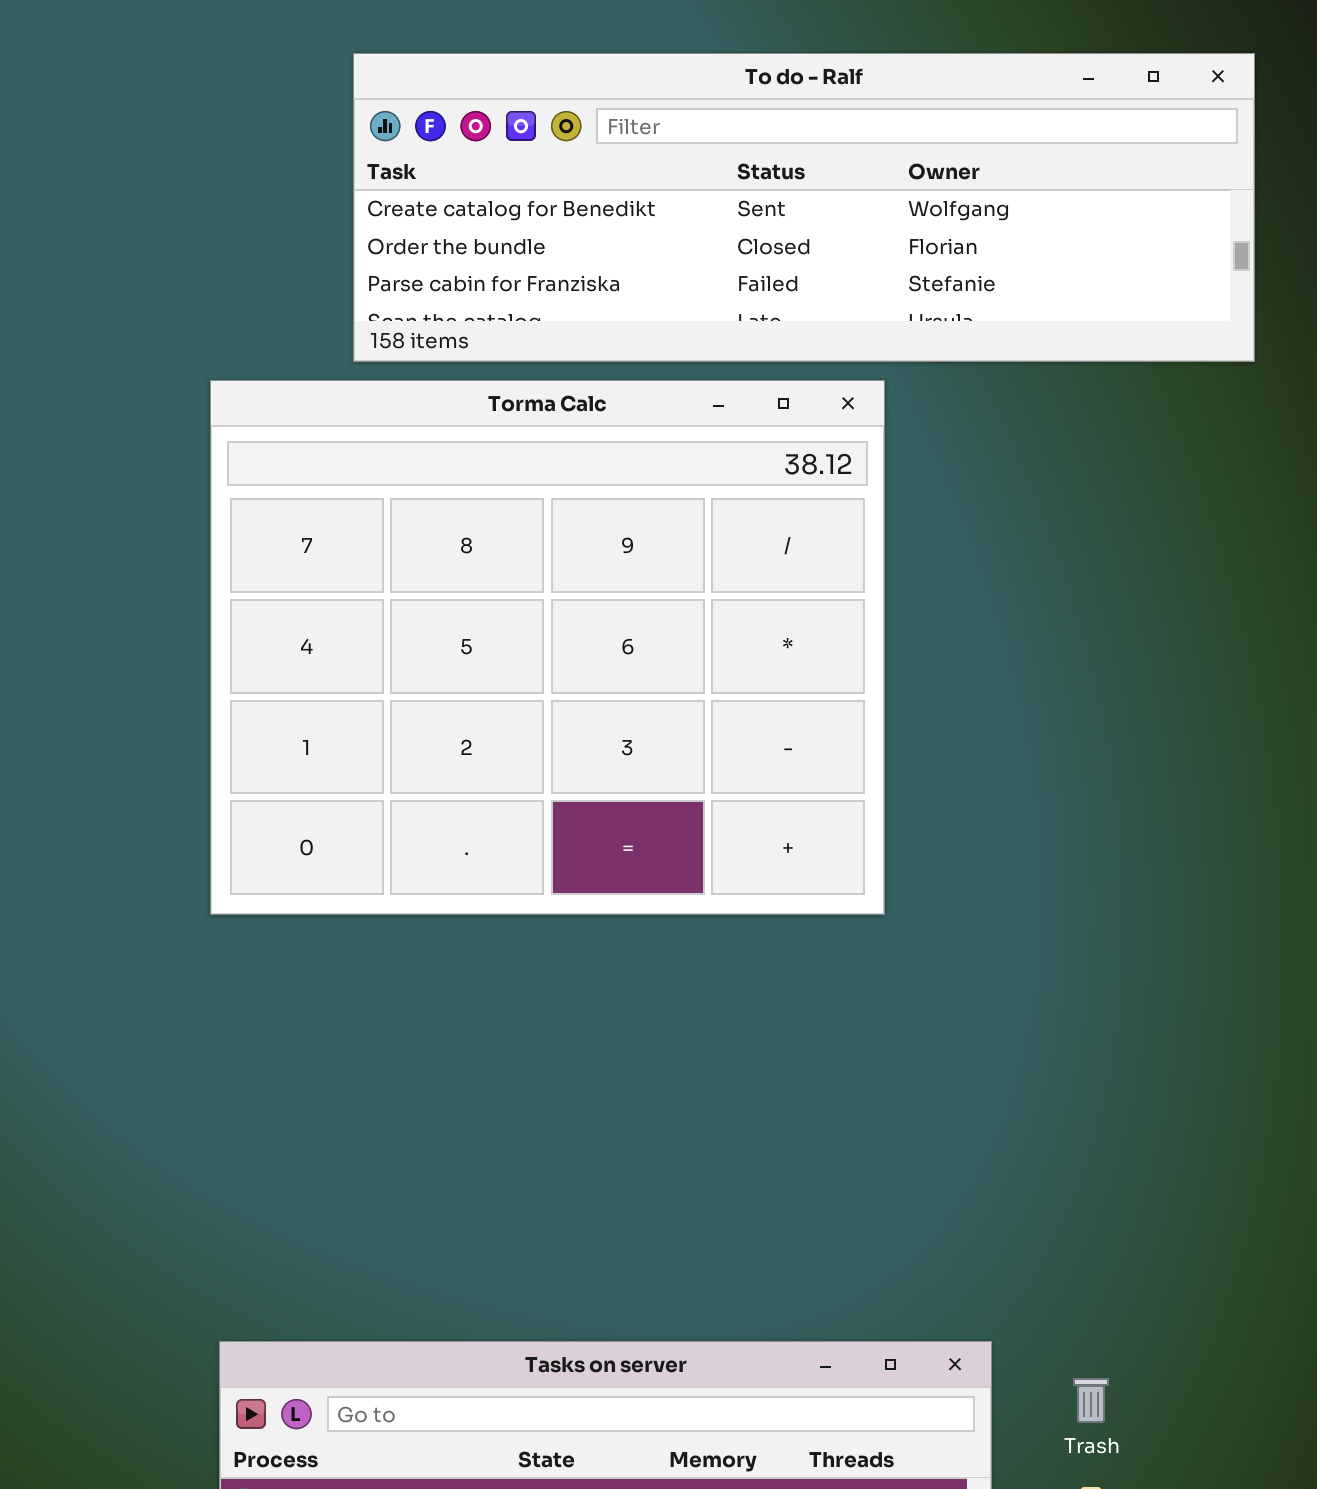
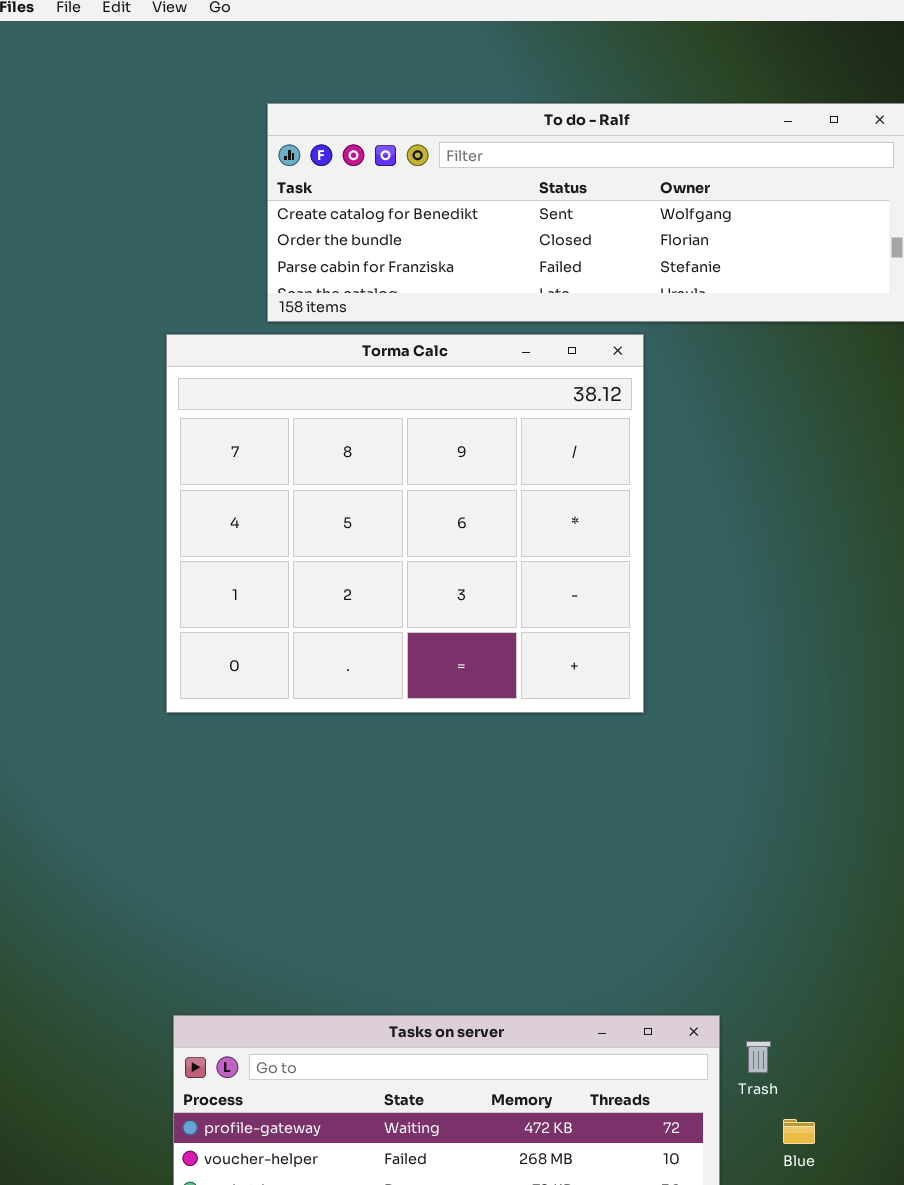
Trash: [1073,1378,1109,1423] -> [746,1041,771,1073], moved

